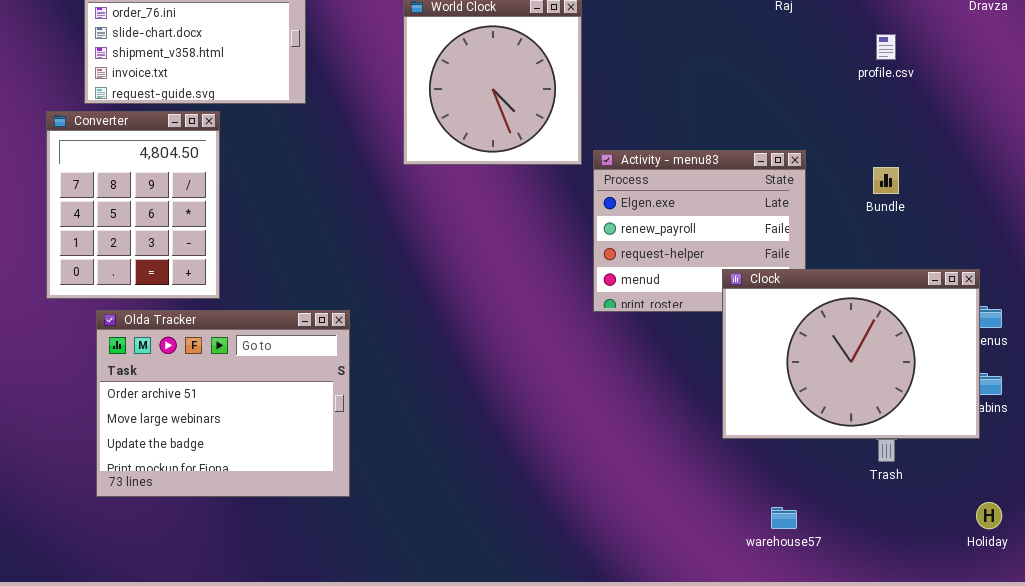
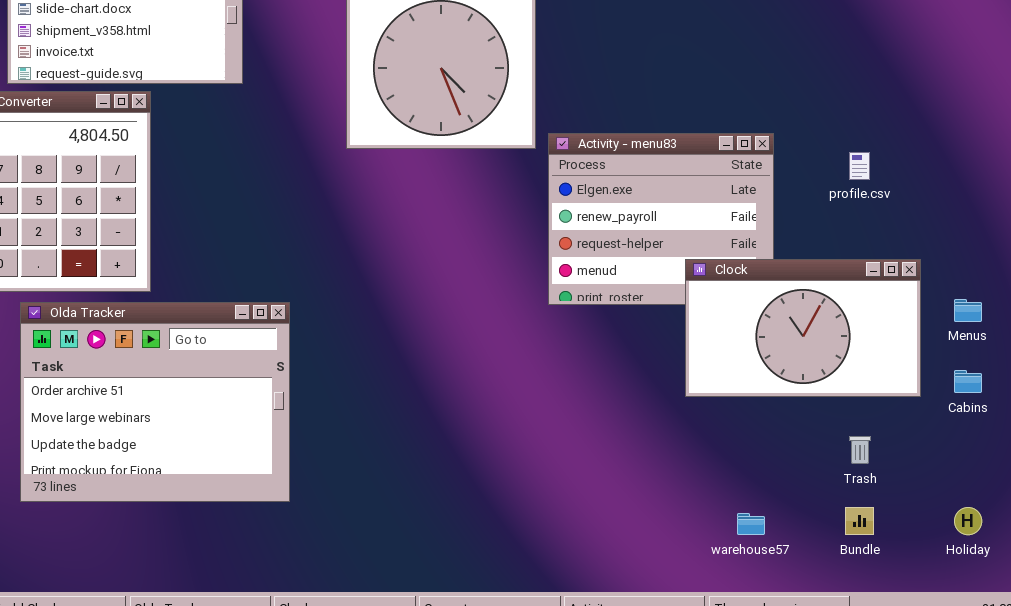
profile.csv: [876,34,896,60] -> [849,152,870,180], moved
Bundle: [873,167,899,194] -> [845,507,874,535], moved
Clock: [722,269,980,439] -> [685,259,921,397], resized

